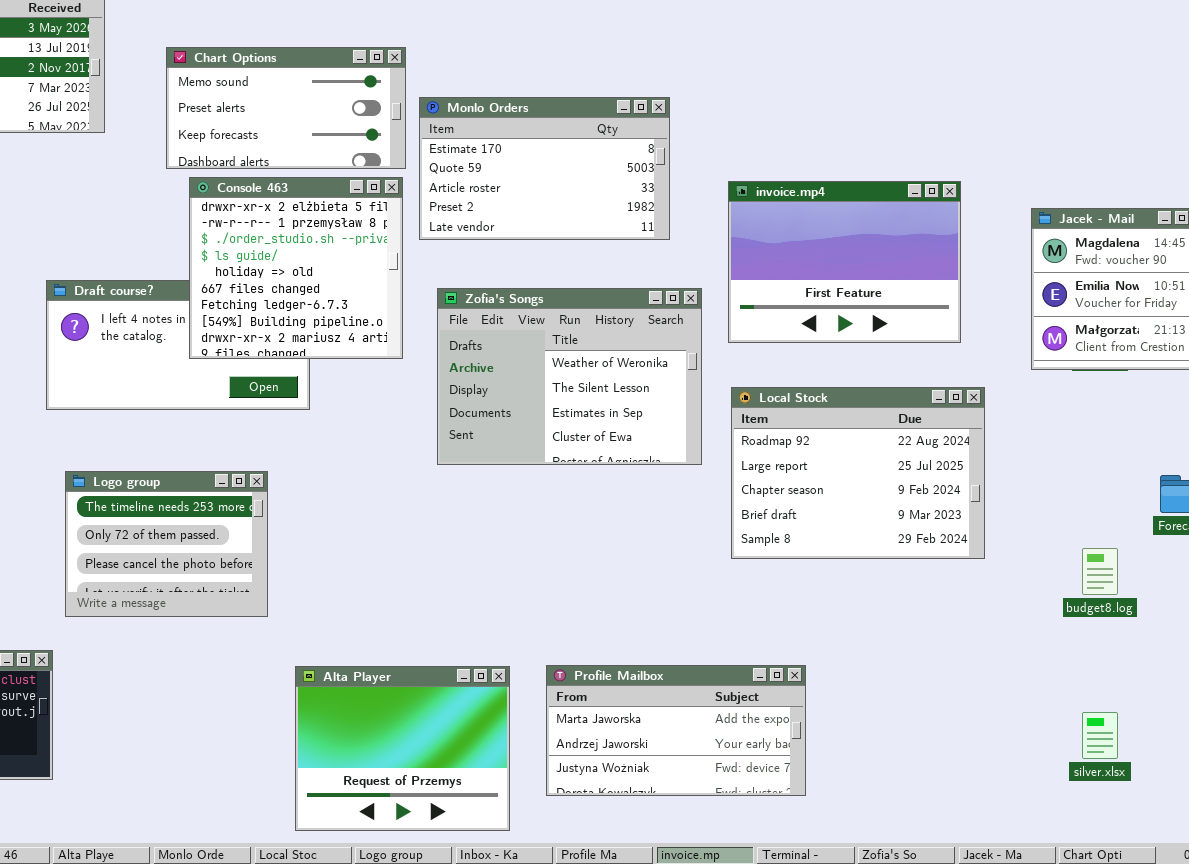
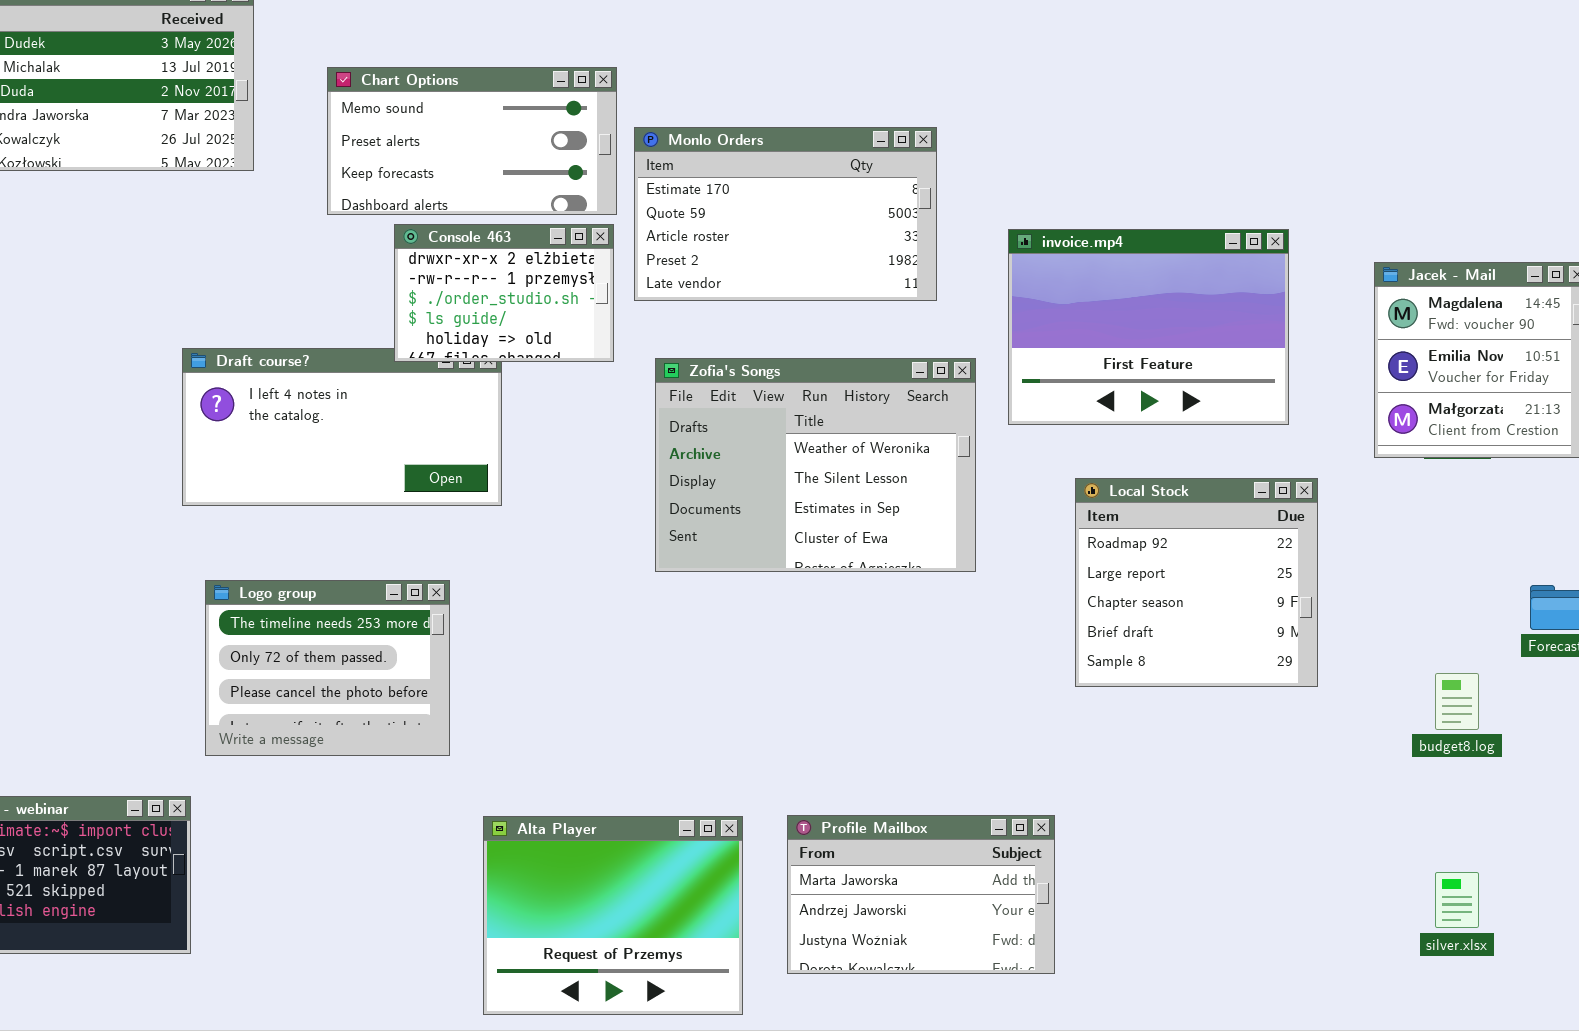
Console 463: [189,177,403,359] -> [394,224,614,362], resized
Local Stock: [731,387,985,559] -> [1075,478,1318,687], resized
Profile Mailbox: [546,665,806,796] -> [787,815,1055,974], resized

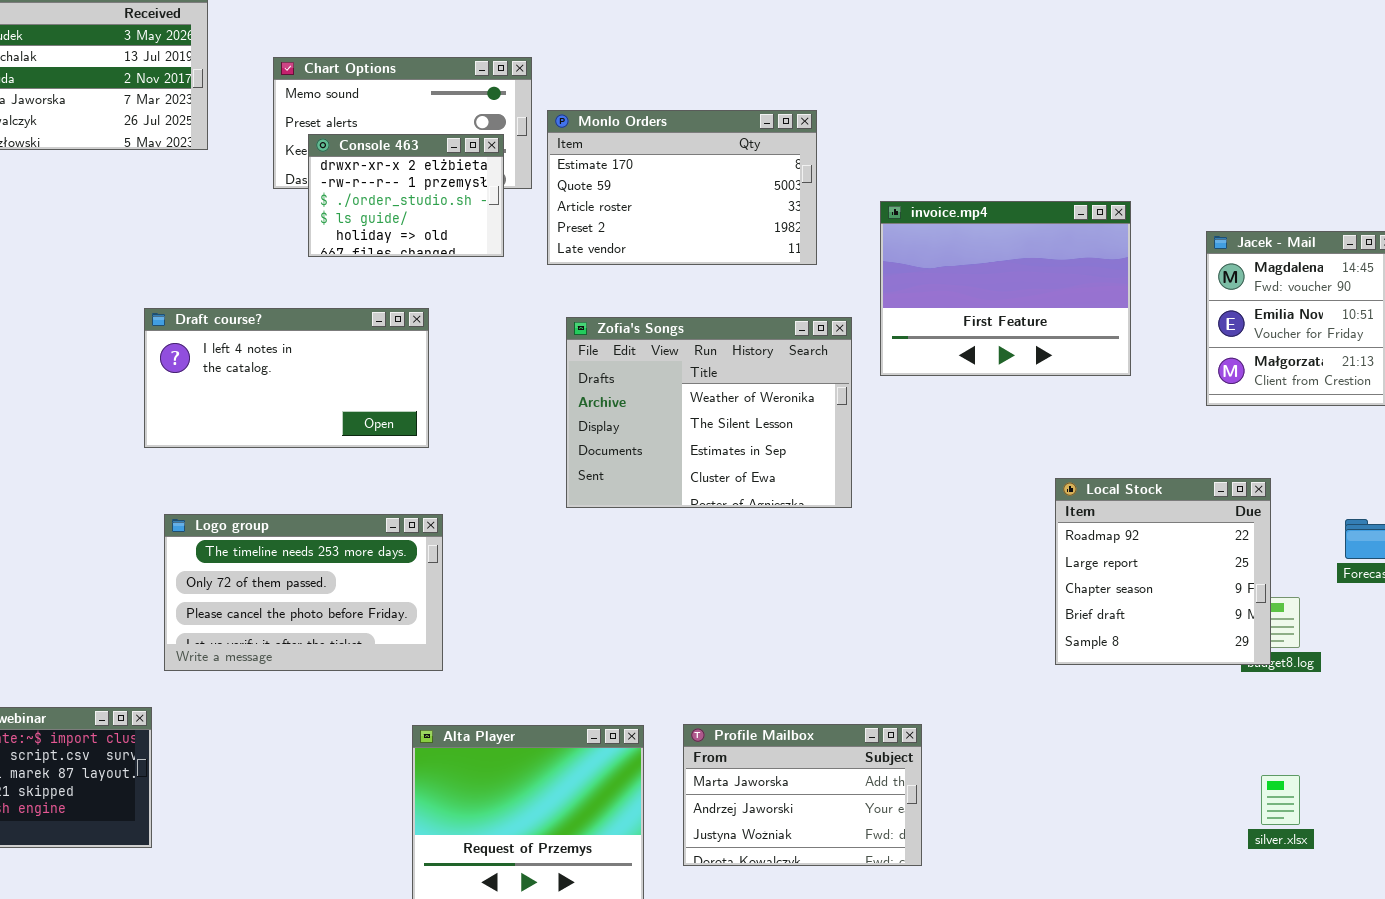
Console 463: [394,224,614,362] -> [308,134,504,257], moved
Local Stock: [1075,478,1318,687] -> [1055,478,1271,665], moved
Logo group: [205,580,450,756] -> [164,514,443,671], resized

